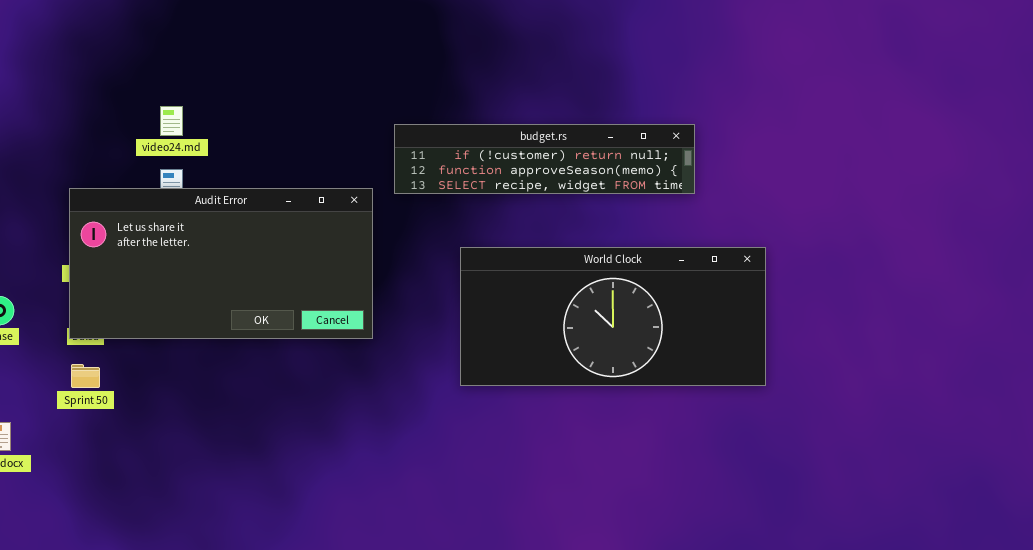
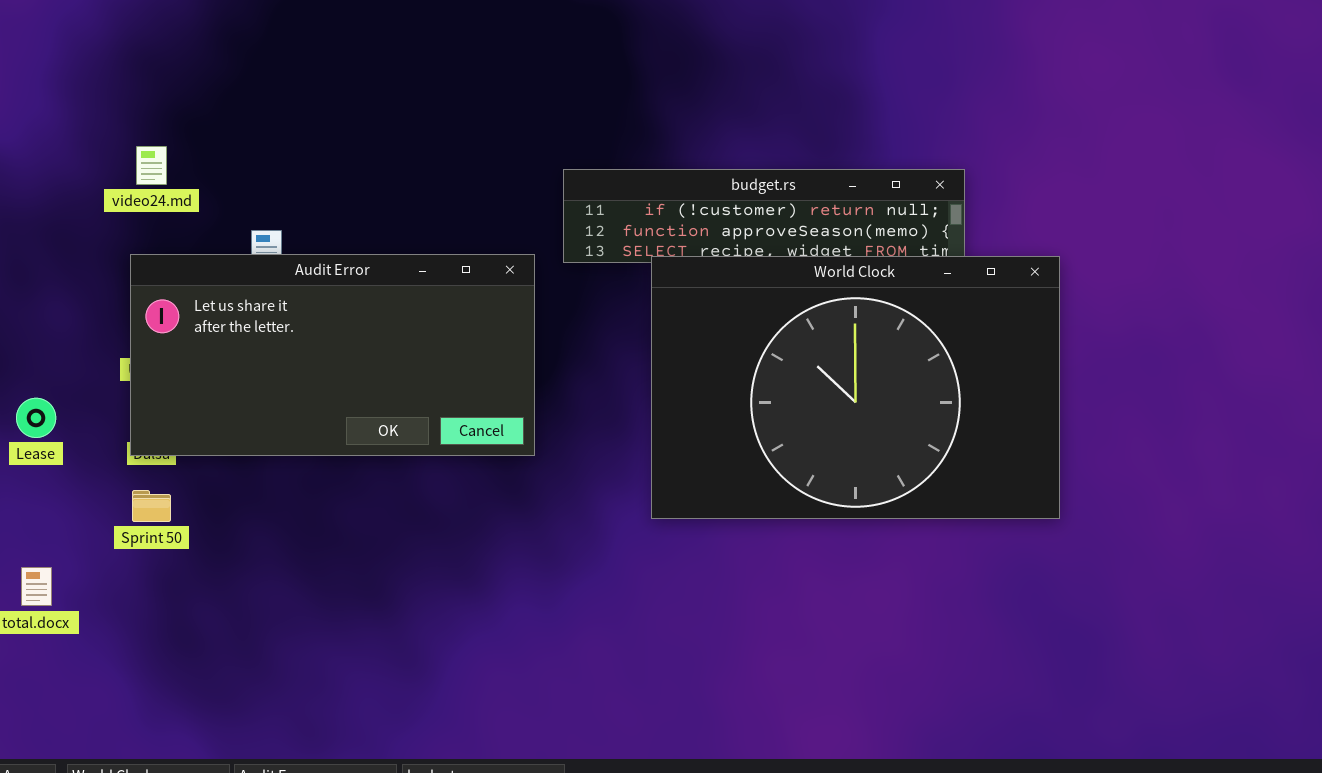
video24.md: [160,106,183,136] -> [136,146,167,185], moved
World Clock: [460,247,766,386] -> [651,256,1060,519], resized

